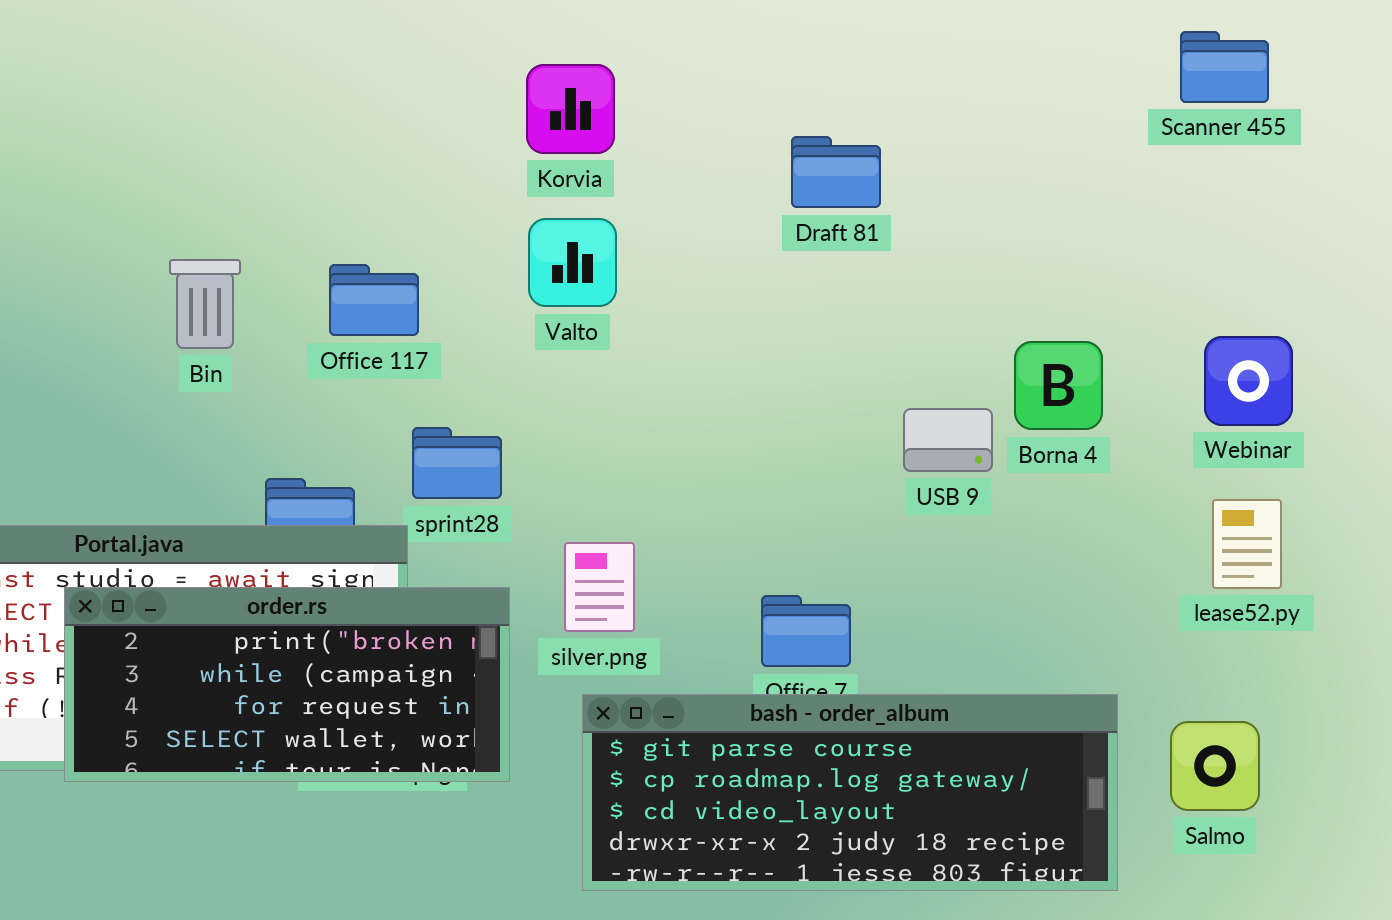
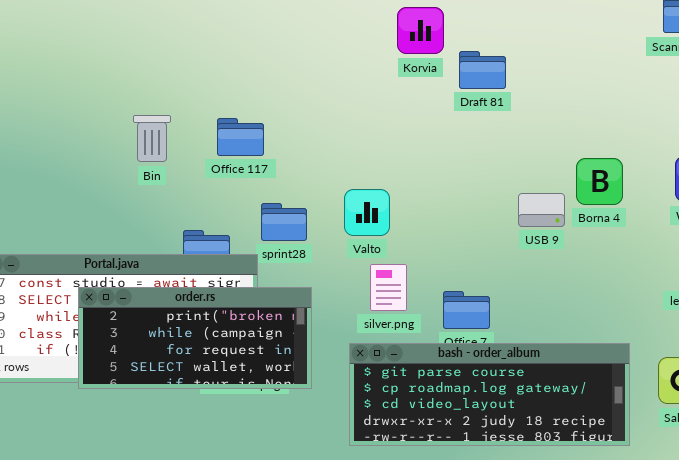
Korvia: [526,64,615,154] -> [397,7,444,54], moved
Valto: [528,218,617,307] -> [344,189,390,236], moved
silver.png: [564,542,635,632] -> [370,264,407,311], moved

